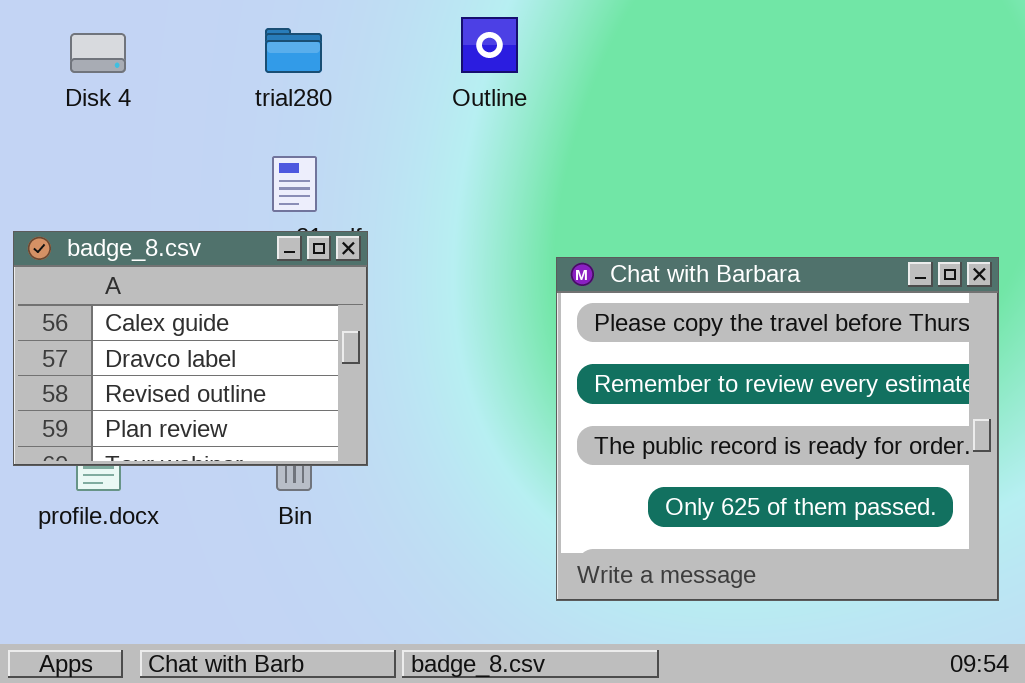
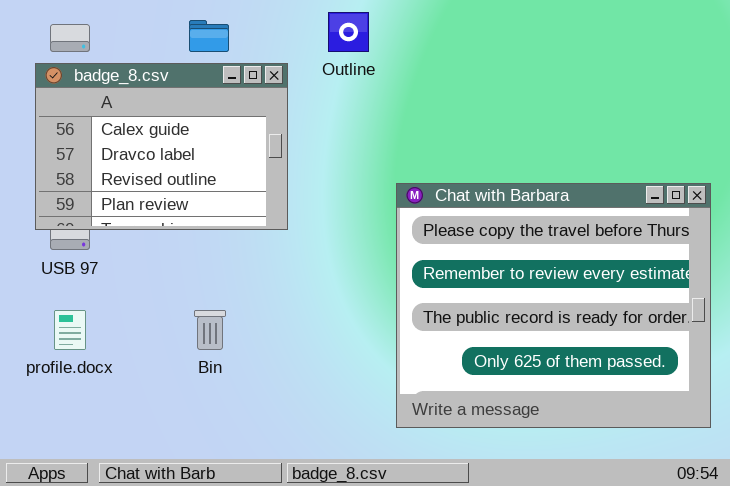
badge_8.csv: [13,231,368,466] -> [35,63,288,230], moved

